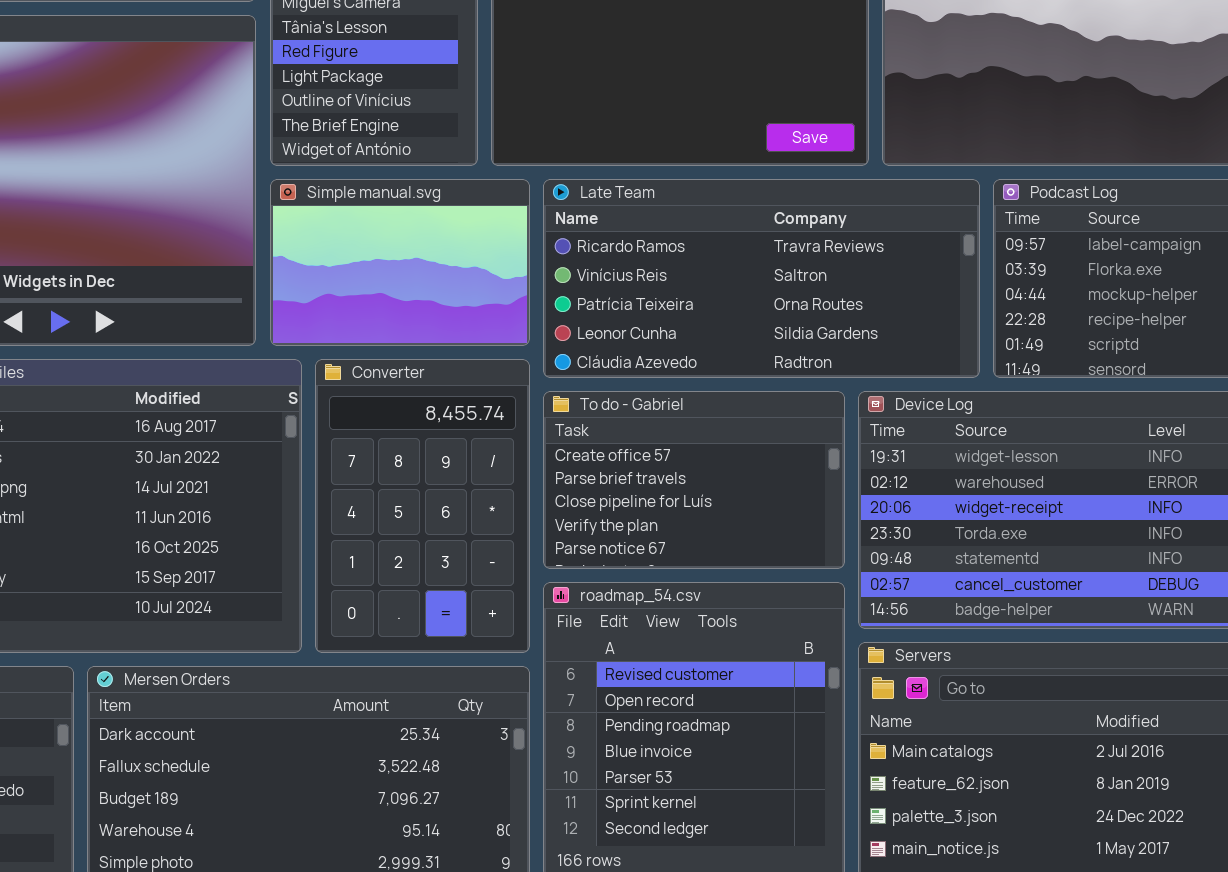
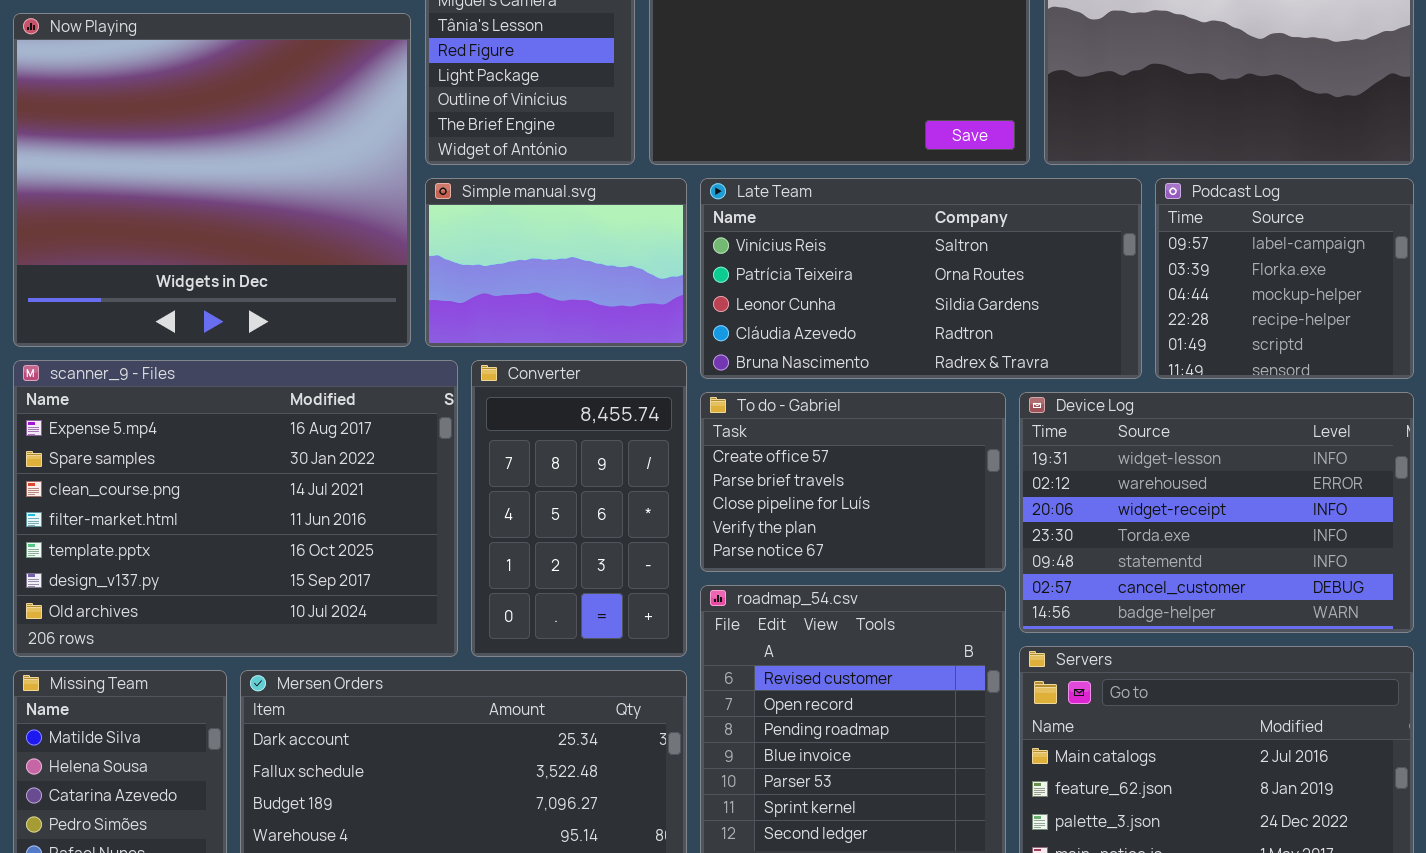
Late Team: [543,179,980,378] -> [700,178,1142,379], scrolled down 1 row

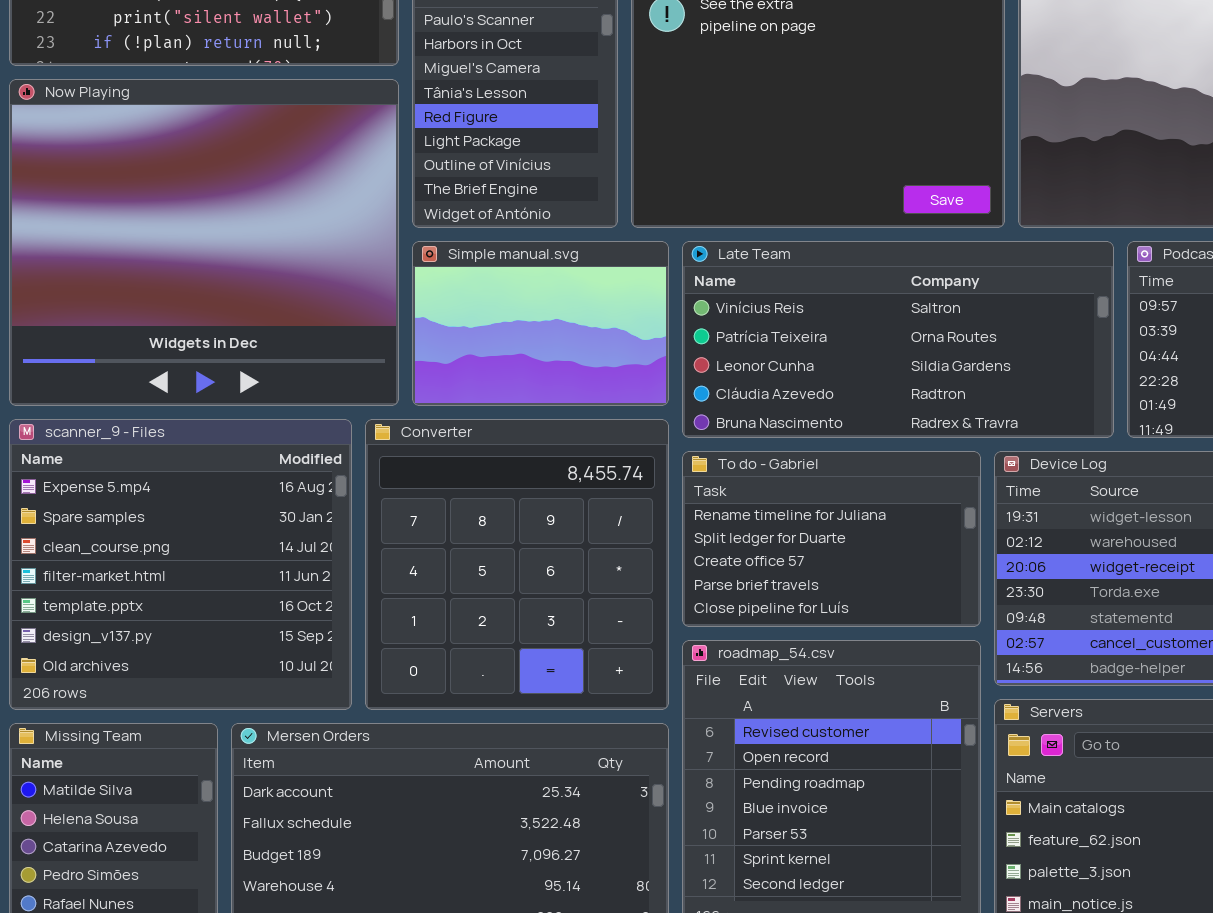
scanner_9 - Files: [13,360,458,657] -> [9,419,352,710], resized
Converter: [471,360,687,657] -> [365,419,669,710], resized
To do - Gabriel: [700,392,1006,572] -> [682,451,981,627], scrolled up 2 rows

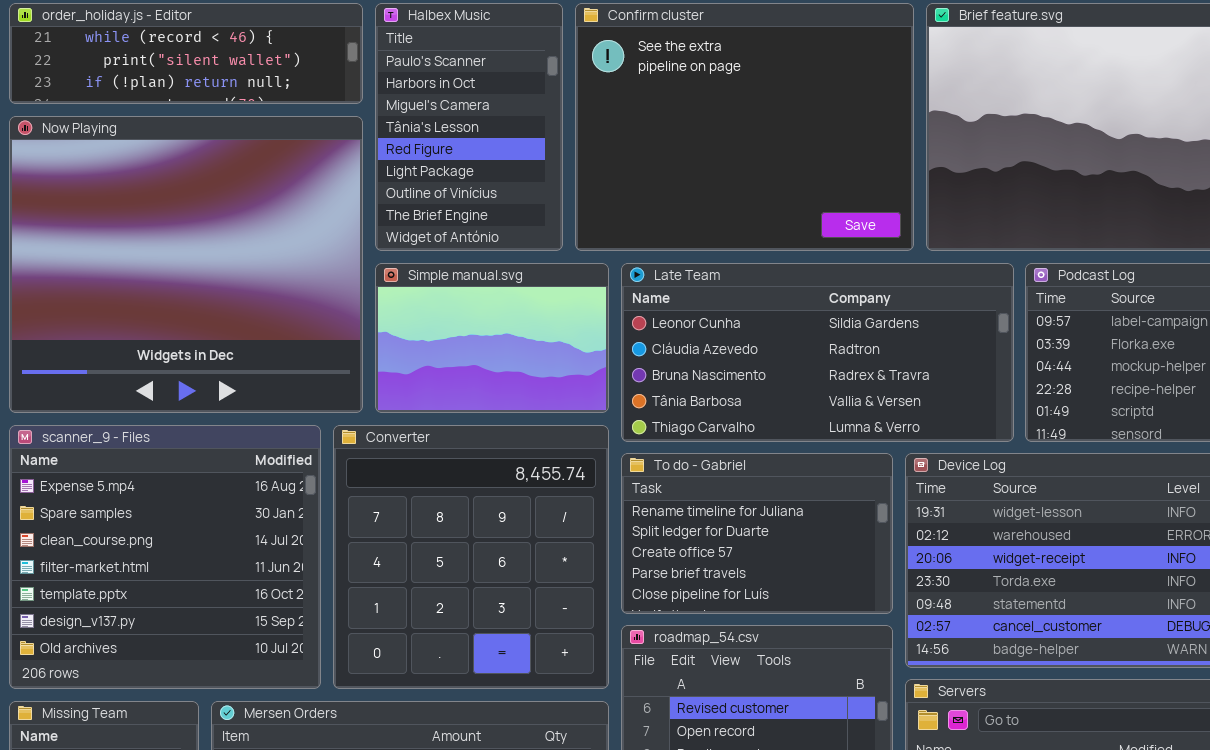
Late Team: [682,241,1114,438] -> [621,263,1014,442], scrolled down 2 rows

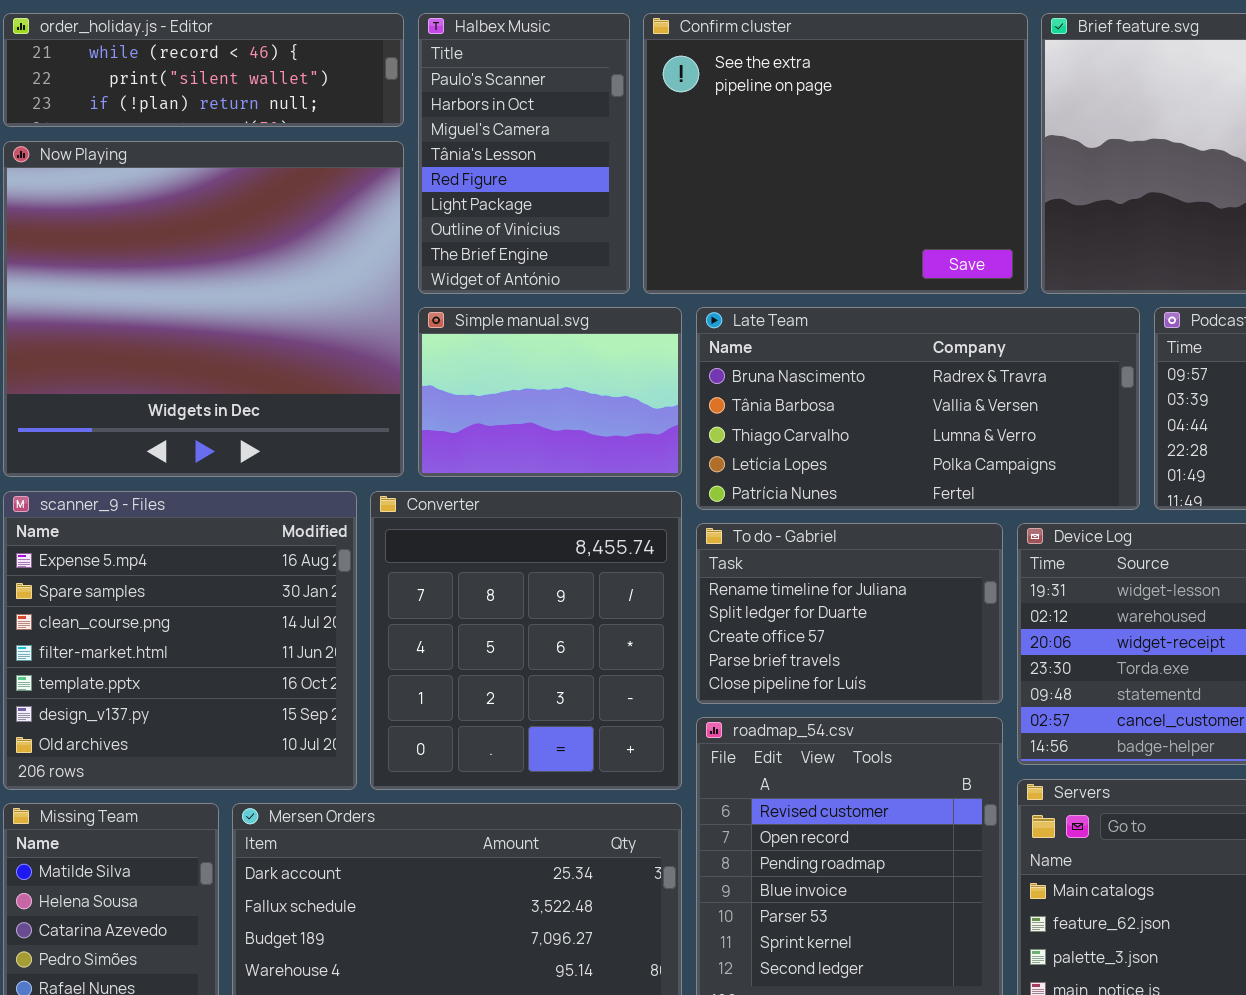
Late Team: [621,263,1014,442] -> [696,307,1140,510], scrolled down 2 rows

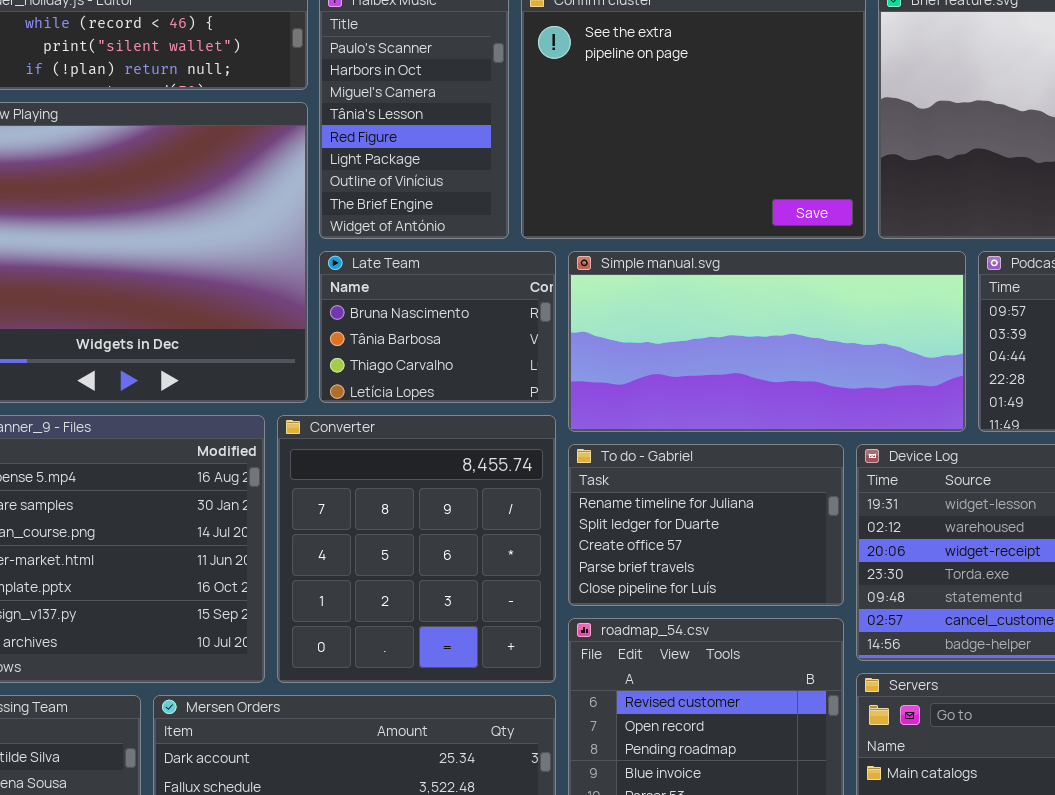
Simple manual.svg: [418,307,682,477] -> [568,251,966,432], moved, resized
Late Team: [696,307,1140,510] -> [319,251,556,403], moved, resized

